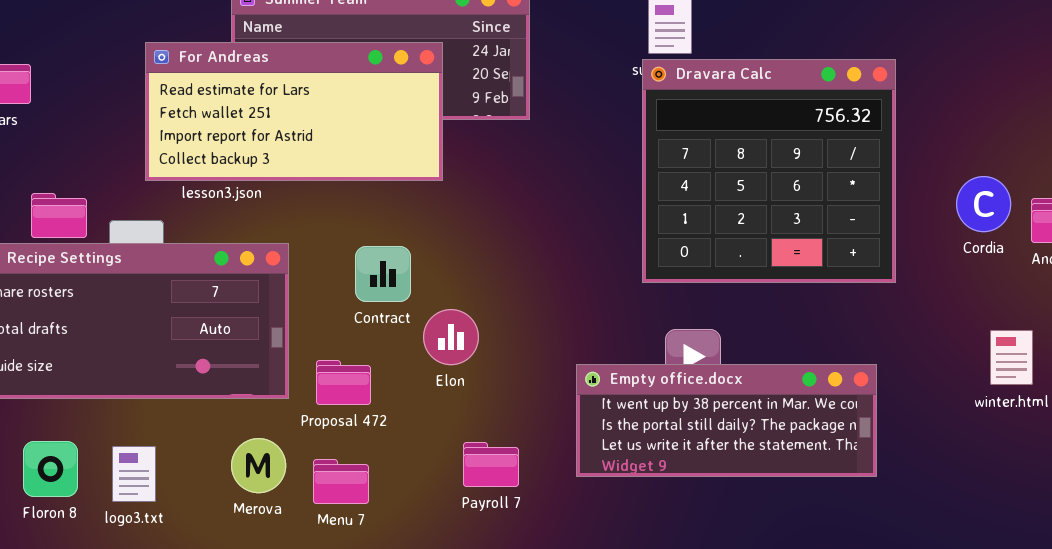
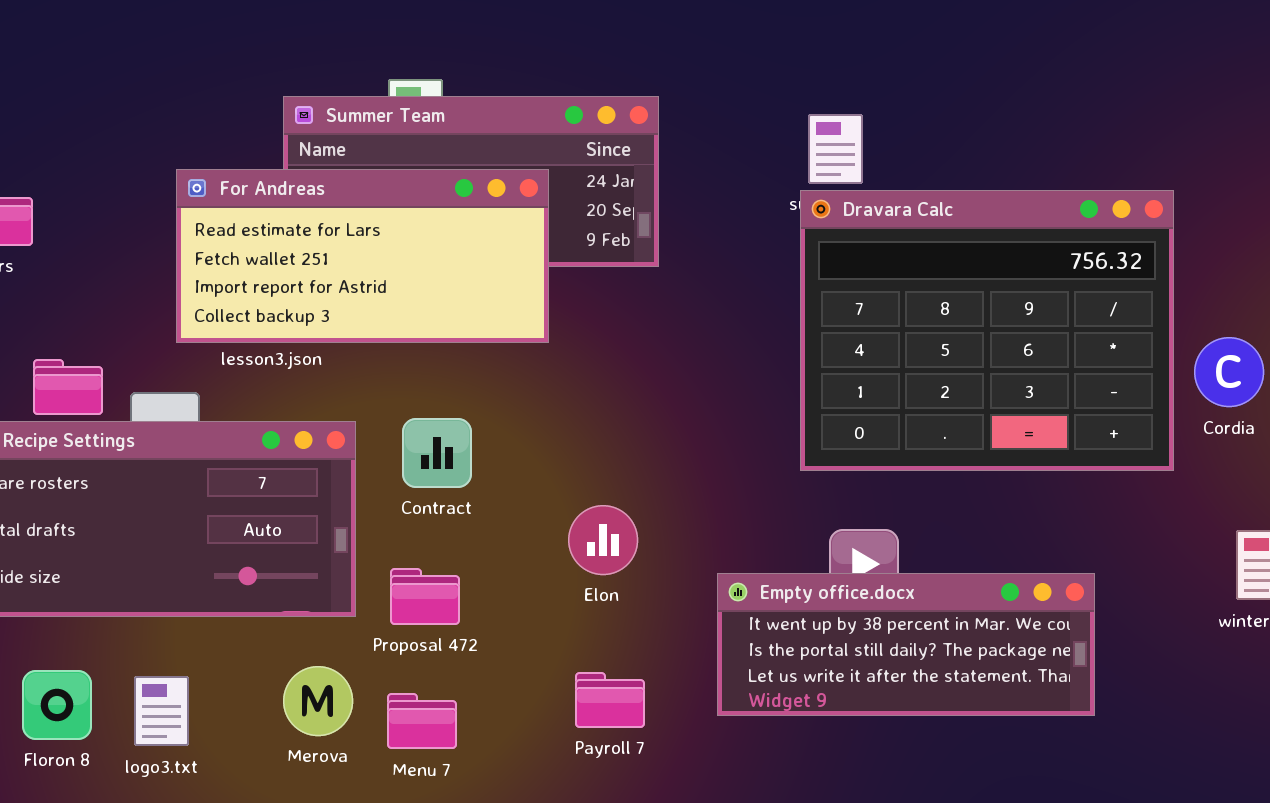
Dravara Calc: [642,59,896,283] -> [800,190,1174,471], resized
Contract: [355,246,411,302] -> [402,418,472,488], moved
Elon: [423,309,479,365] -> [568,505,638,575], moved

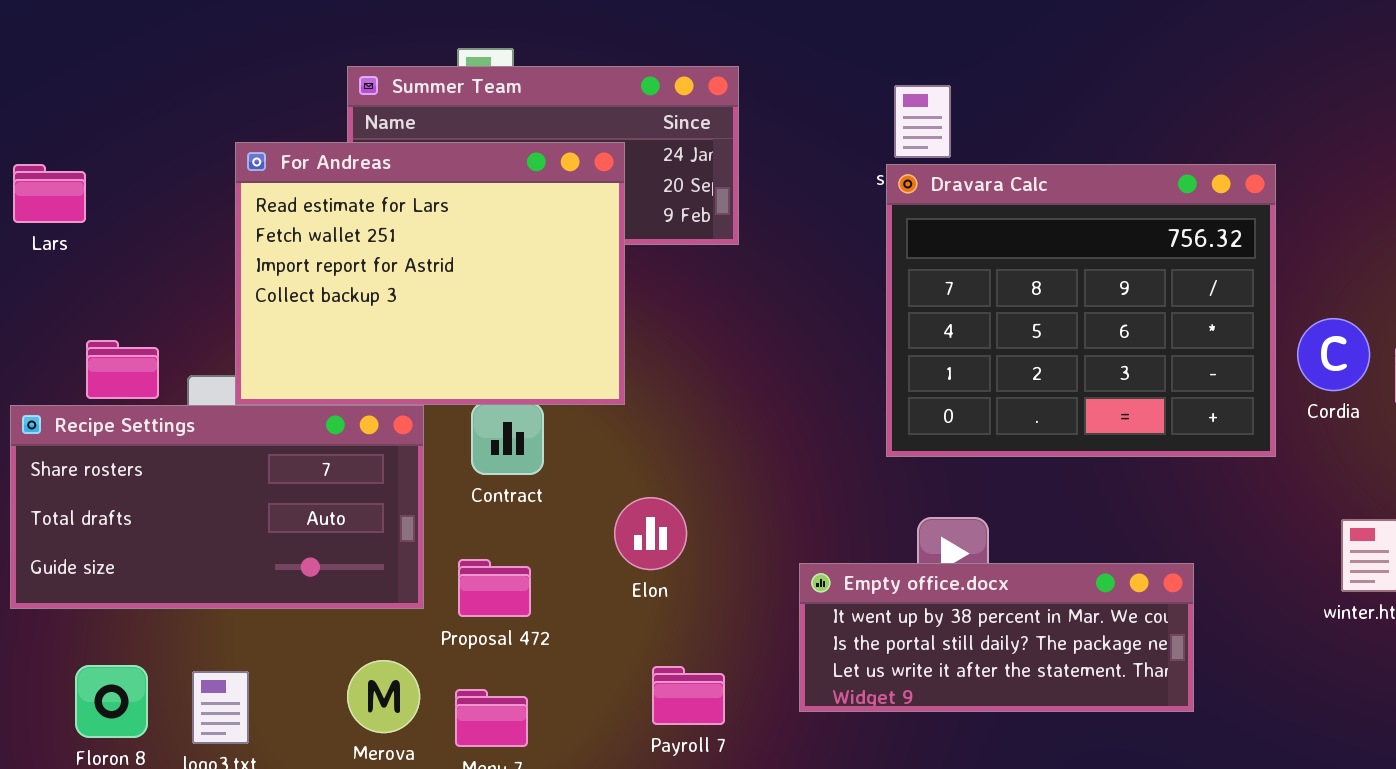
For Andreas: [176,169,549,343] -> [235,142,625,405], resized
Elon: [568,505,638,575] -> [614,497,687,570], moved

